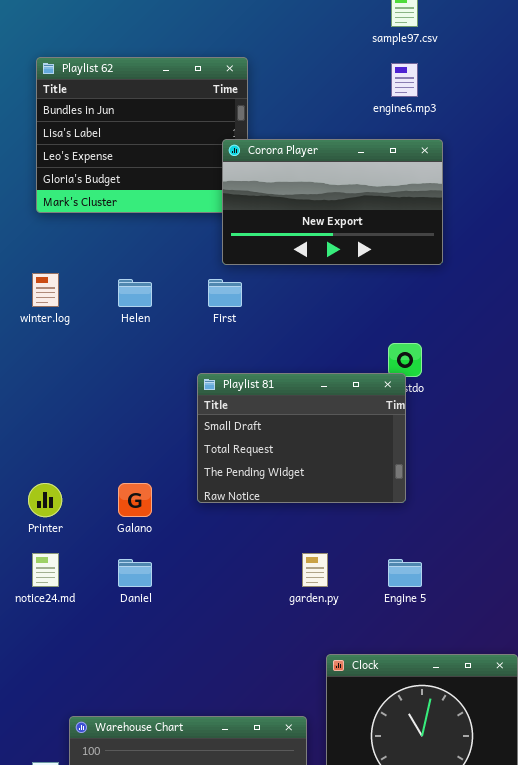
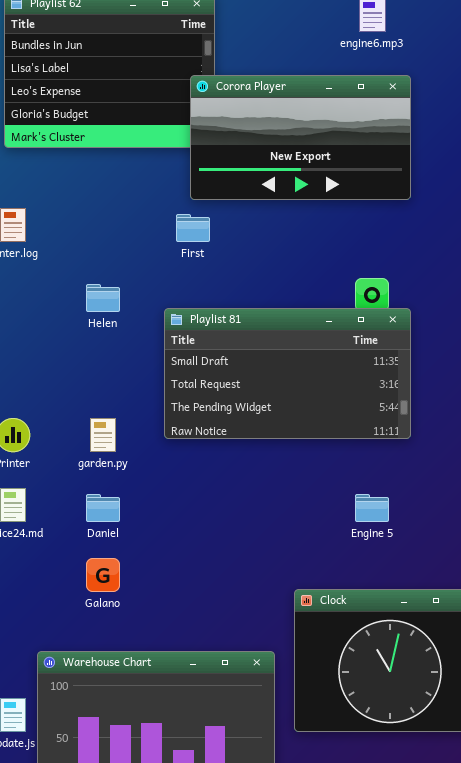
Helen: [118,279,152,307] -> [86,284,120,312], moved
Playlist 81: [197,373,406,503] -> [164,308,411,439], resized
Galano: [118,483,152,517] -> [86,558,120,592], moved
garden.py: [302,553,328,587] -> [90,418,116,452], moved

